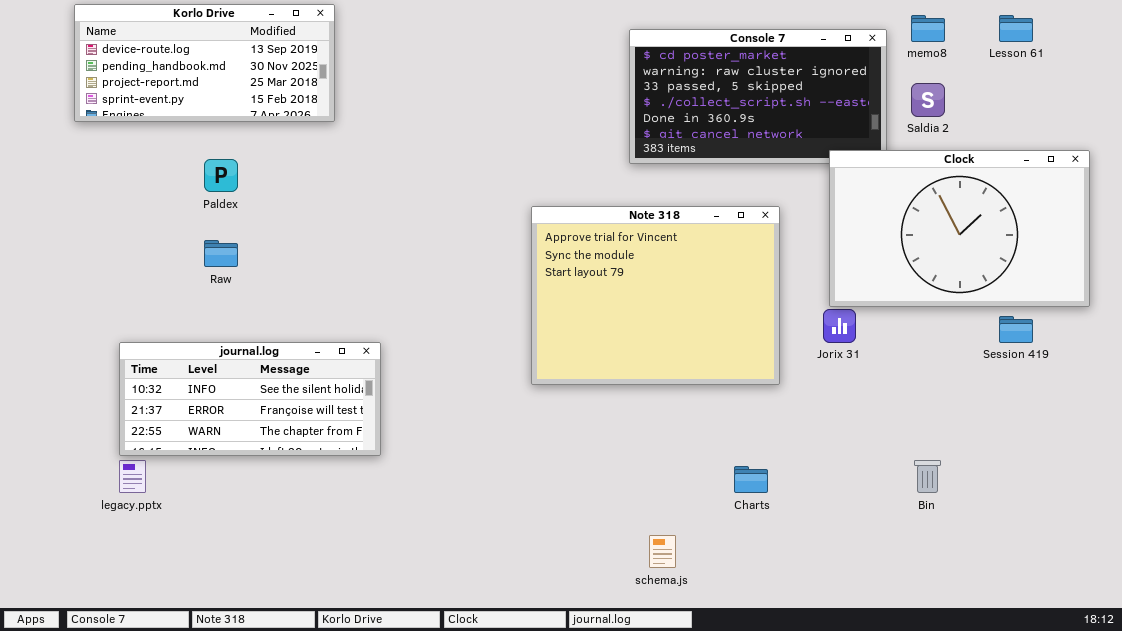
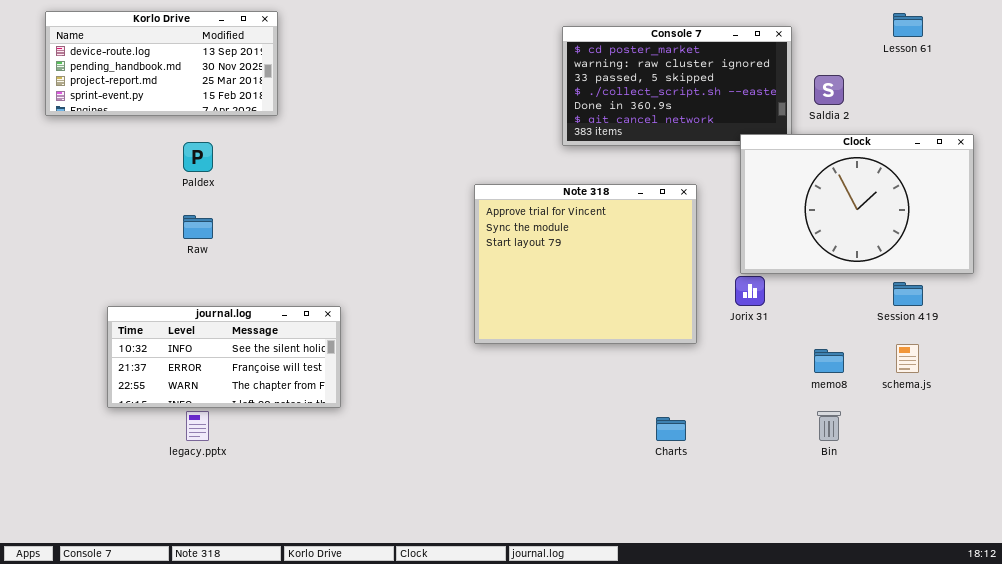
Korlo Drive: [74,4,335,122] -> [45,11,278,116], moved
memo8: [911,15,945,42] -> [814,349,844,373], moved
legacy.pptx: [119,460,146,493] -> [186,411,209,441], moved
schema.js: [649,535,676,568] -> [896,344,919,373], moved

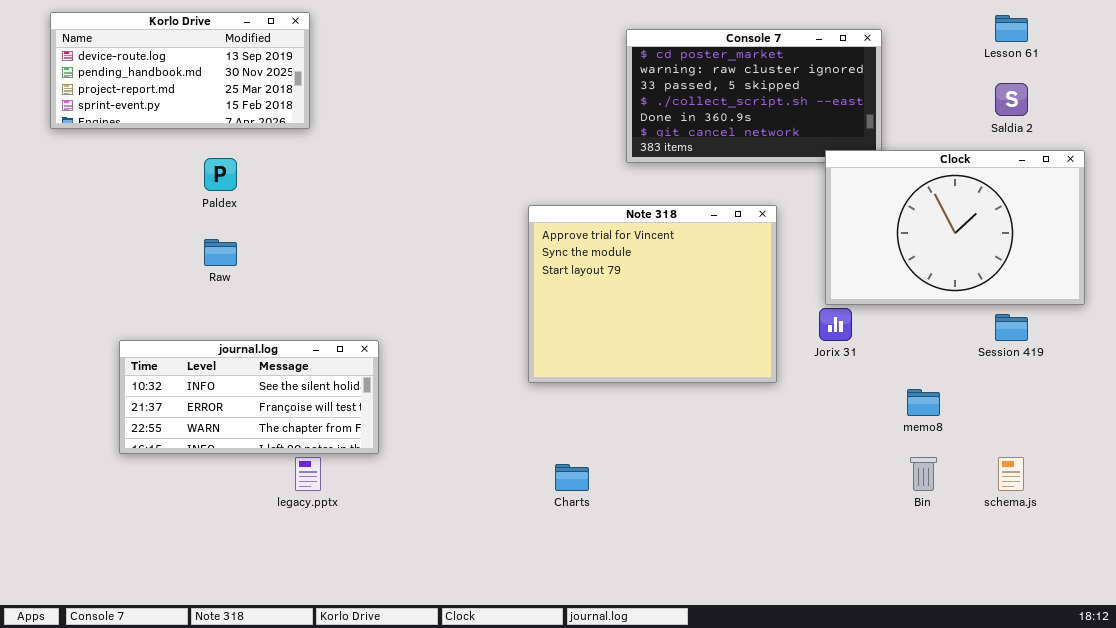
Saldia 2: [814,75,844,105] -> [995,83,1028,116], moved
schema.js: [896,344,919,373] -> [998,457,1024,491], moved
legacy.pptx: [186,411,209,441] -> [295,457,321,491], moved
Charts: [656,417,686,441] -> [555,464,589,491], moved

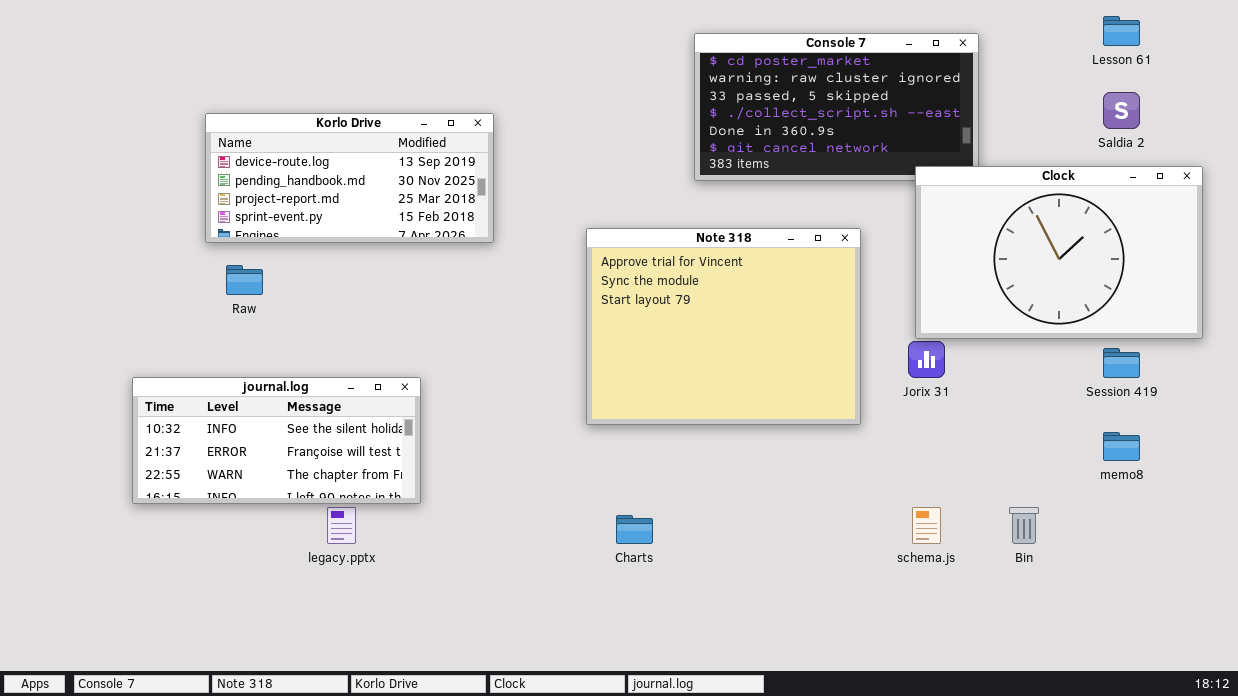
Korlo Drive: [50,12,310,129] -> [205,113,494,243], moved
memo8: [907,389,940,416] -> [1103,432,1140,461], moved
schema.js: [998,457,1024,491] -> [912,507,941,544], moved

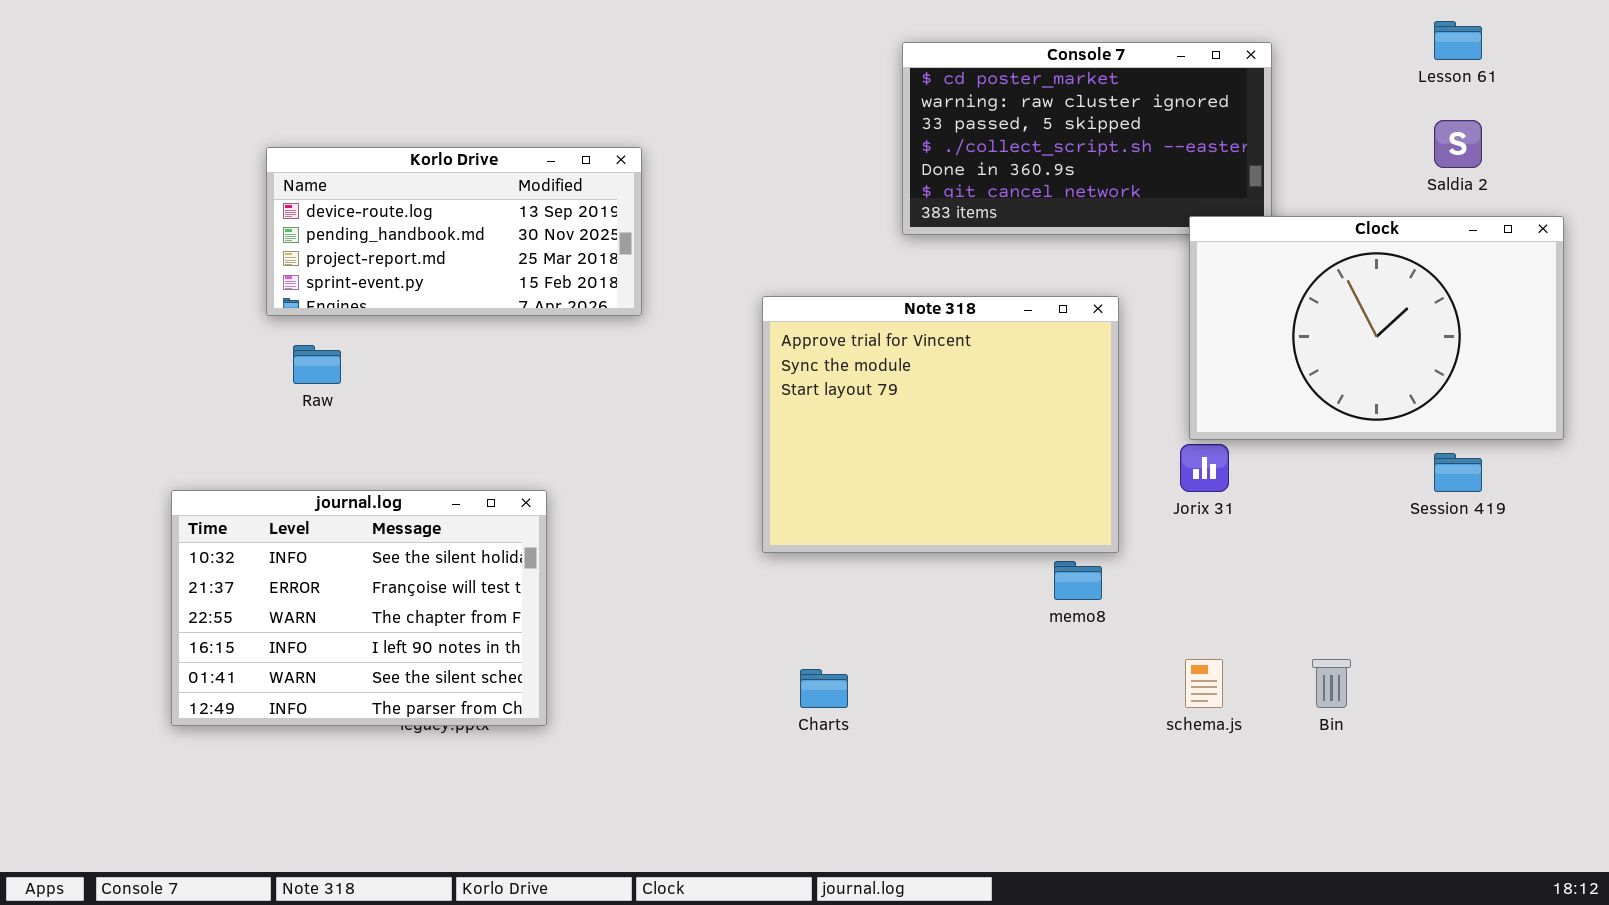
journal.log: [132,377,421,504] -> [171,490,547,726], resized
memo8: [1103,432,1140,461] -> [1054,561,1102,600], moved

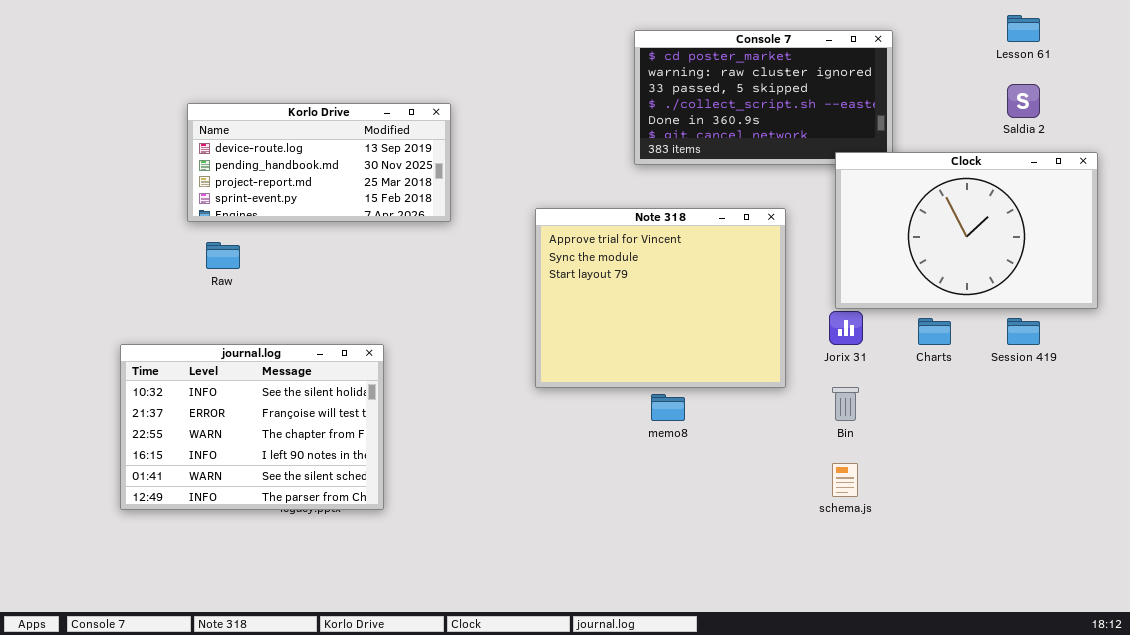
memo8: [1054,561,1102,600] -> [651,394,685,421], moved
Bin: [1312,659,1351,708] -> [832,387,859,421], moved
Charts: [800,669,848,708] -> [918,318,951,345], moved

